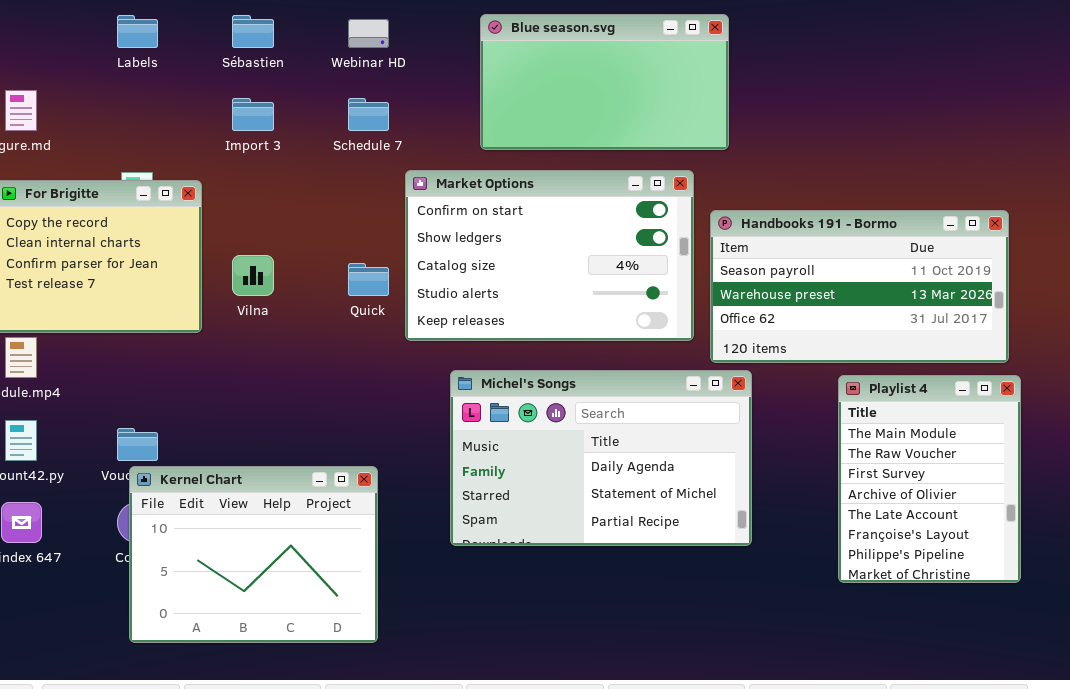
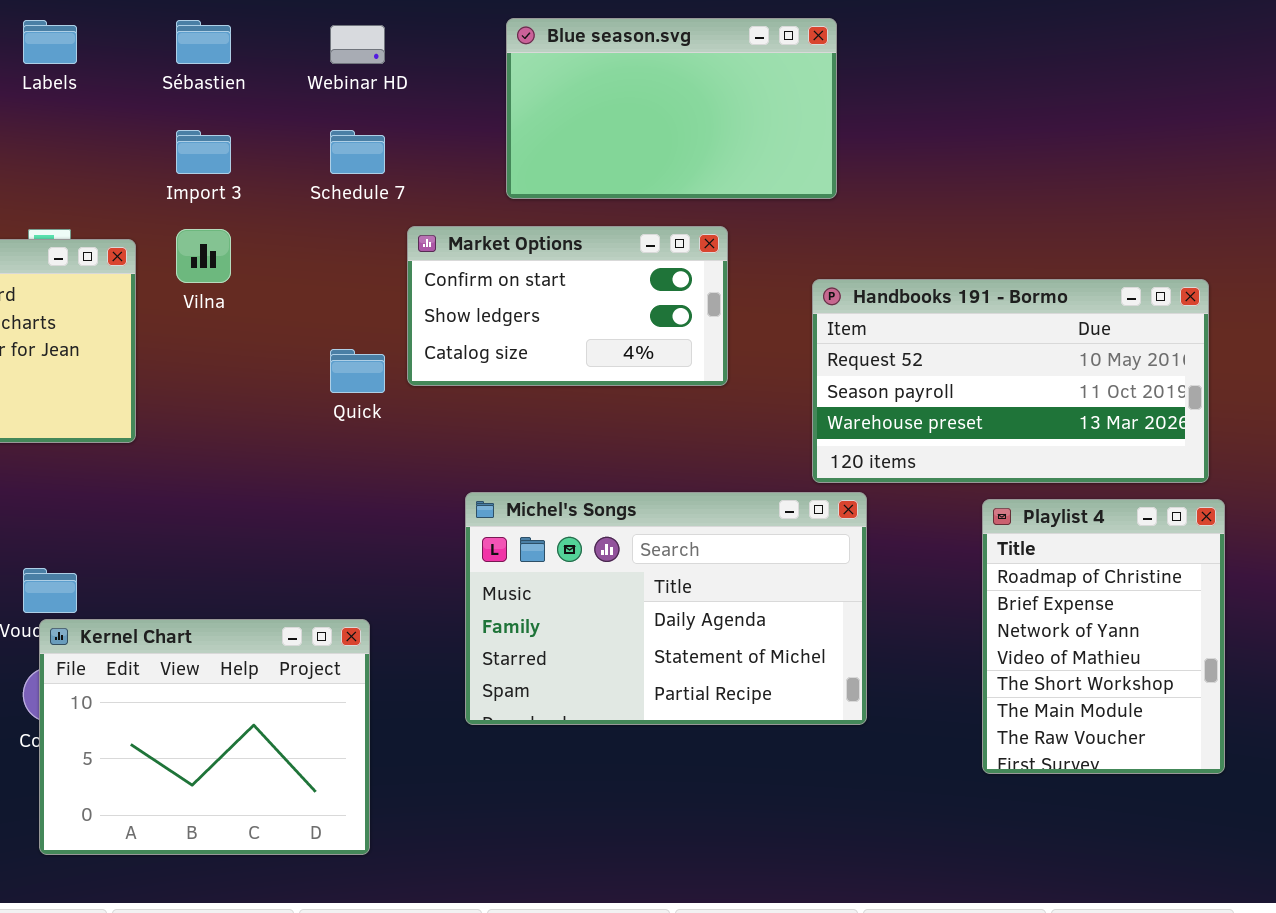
Market Options: [405,170,694,341] -> [407,226,728,386], resized
Handbooks 191 - Bormo: [710,210,1009,363] -> [812,279,1209,483], scrolled up 1 row
Vilna: [232,255,274,296] -> [176,229,231,283], moved
Playlist 4: [838,375,1021,583] -> [982,499,1225,774], scrolled up 5 rows

